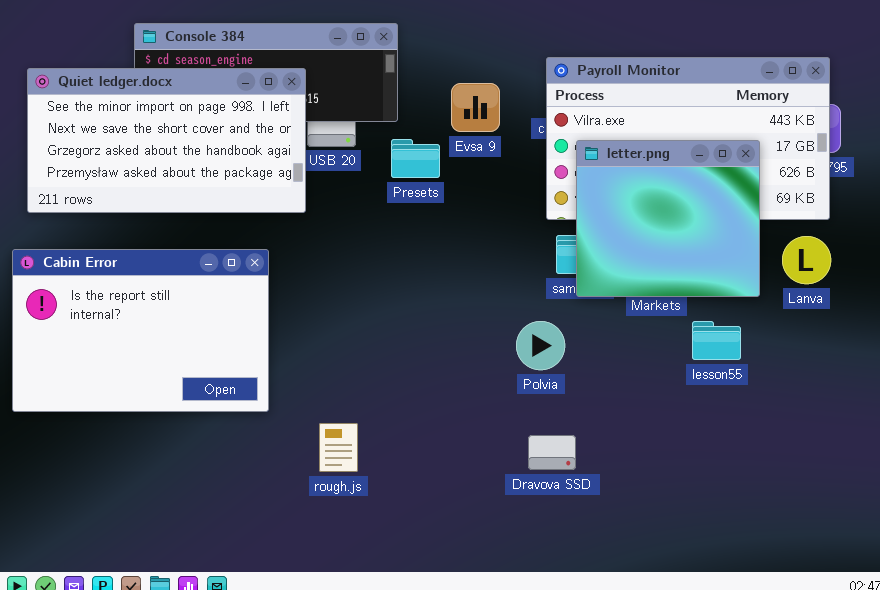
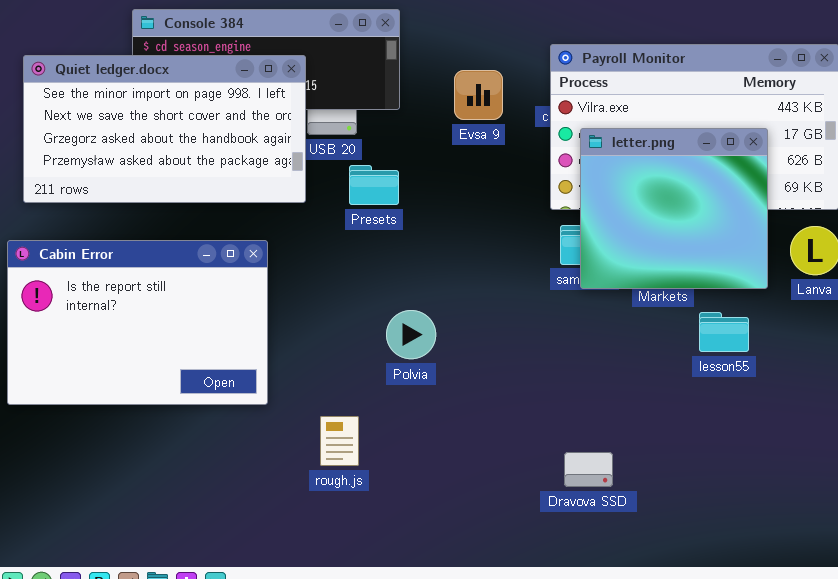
Presets: [391,139,440,178] -> [349,165,399,205], moved
Polvia: [516,321,565,370] -> [386,310,436,359], moved
Dravova SSD: [528,435,576,470] -> [564,452,613,487], moved

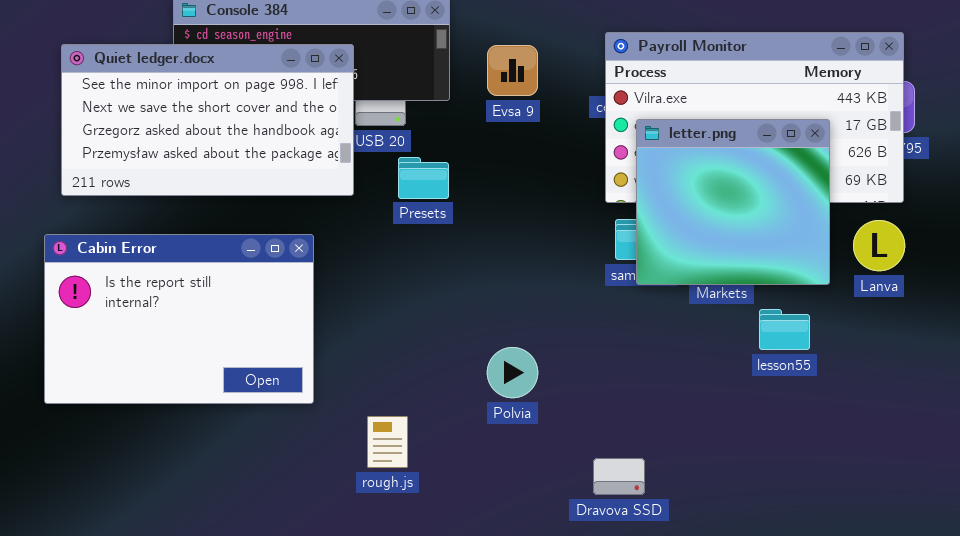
Evsa 9: [454,70,503,120] -> [487,45,538,96], moved
Polvia: [386,310,436,359] -> [487,347,538,398], moved
Dravova SSD: [564,452,613,487] -> [593,458,645,495], moved

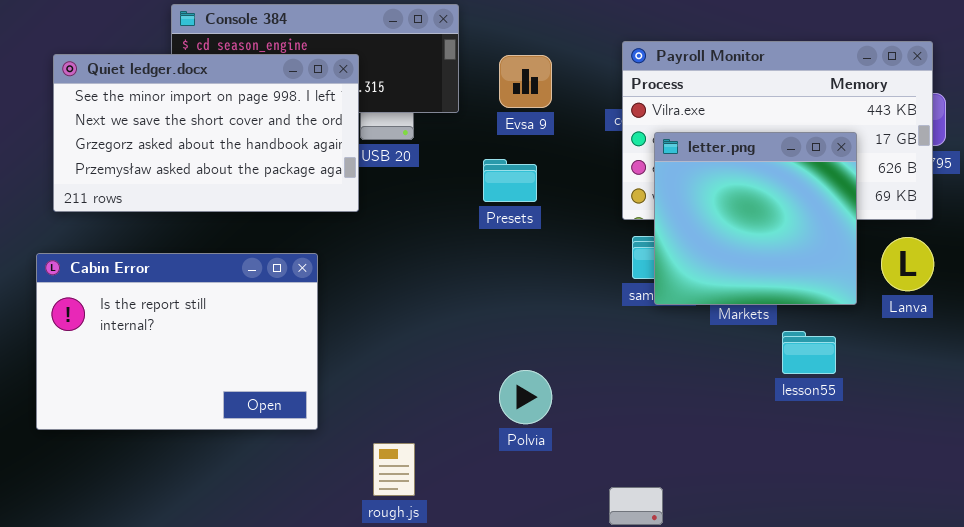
Presets: [398,157,449,199] -> [483,159,537,202], moved

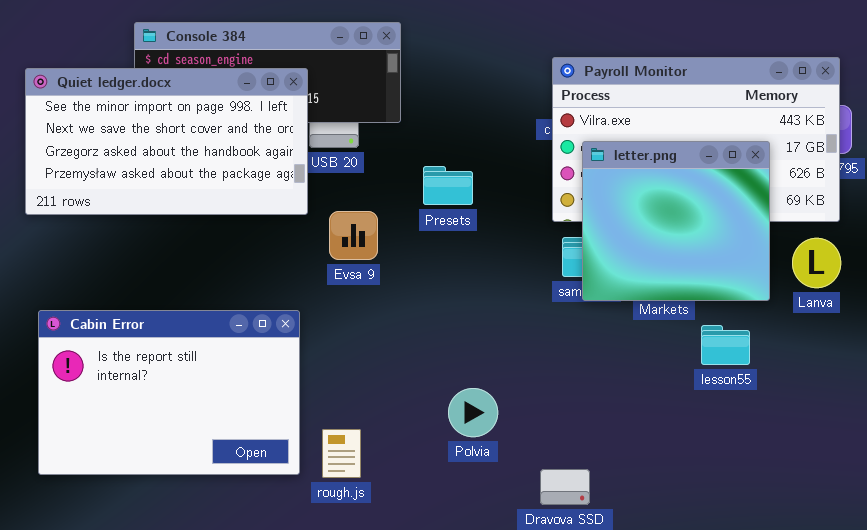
Evsa 9: [499,55,552,108] -> [329,211,378,260], moved
Cabin Error: [36,253,318,430] -> [38,310,300,475], moved
Polvia: [499,370,552,424] -> [448,388,498,437], moved

